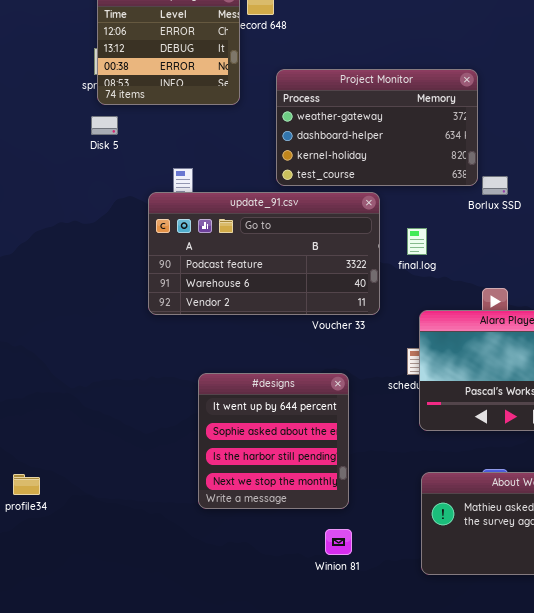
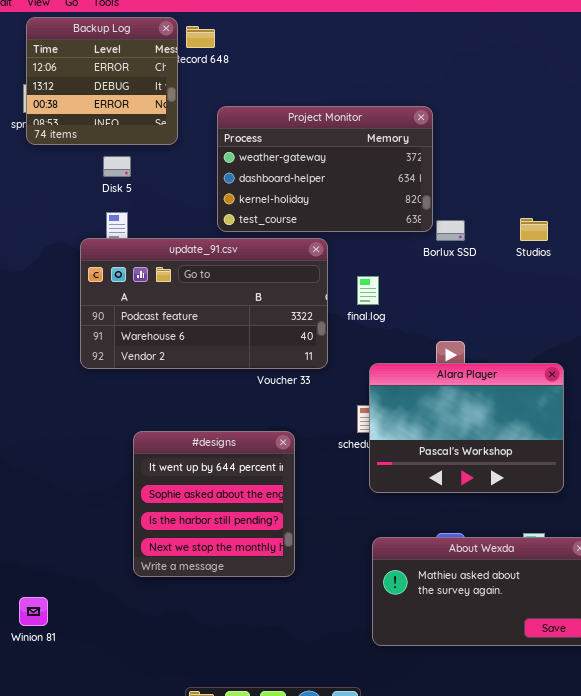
Disk 5: [91,116,118,135] -> [103,156,131,177], moved
Winion 81: [325,529,352,555] -> [19,597,48,626], moved

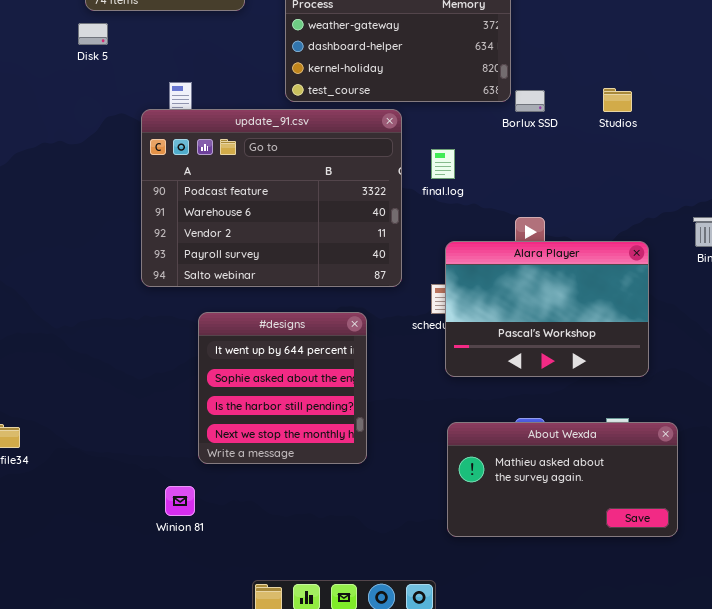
Disk 5: [103,156,131,177] -> [78,23,108,45], moved
update_91.csv: [80,238,328,369] -> [141,109,402,287], resized
Winion 81: [19,597,48,626] -> [165,486,195,516], moved

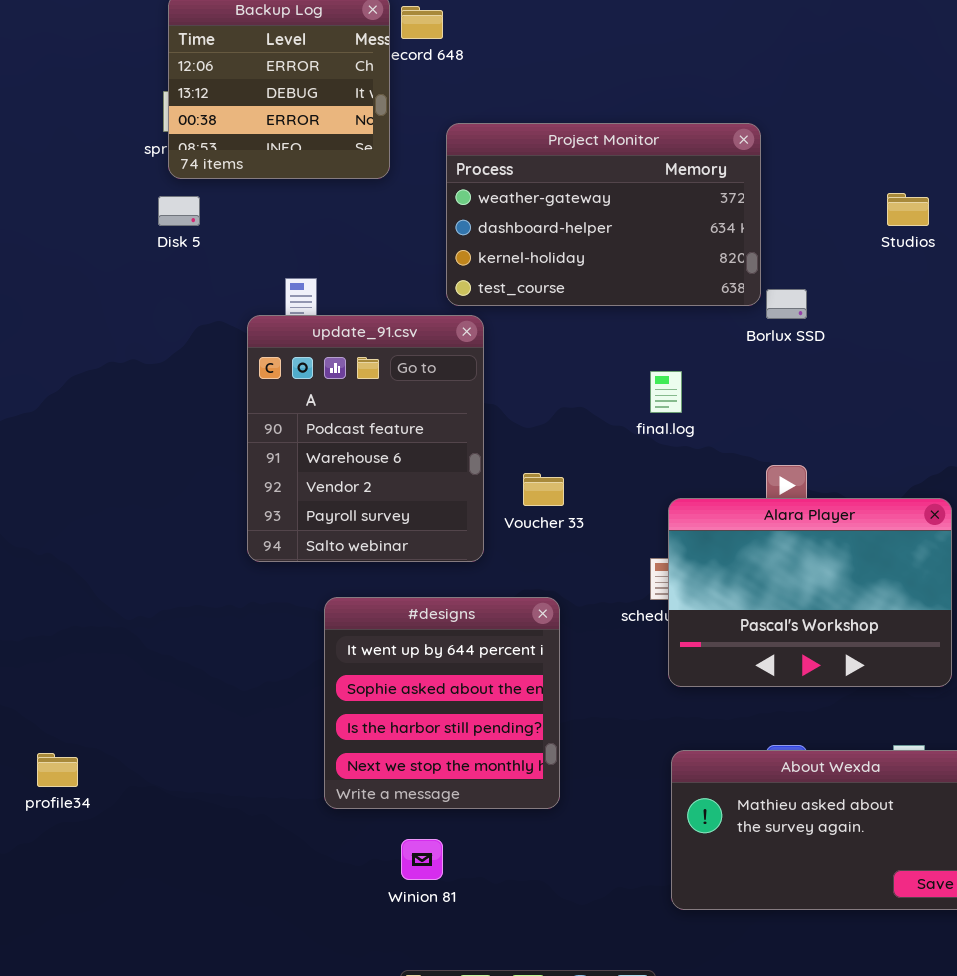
Studios: [603,88,632,112] -> [887,193,929,226], moved
update_91.csv: [141,109,402,287] -> [247,315,484,562], resized
Winion 81: [165,486,195,516] -> [401,839,443,880], moved

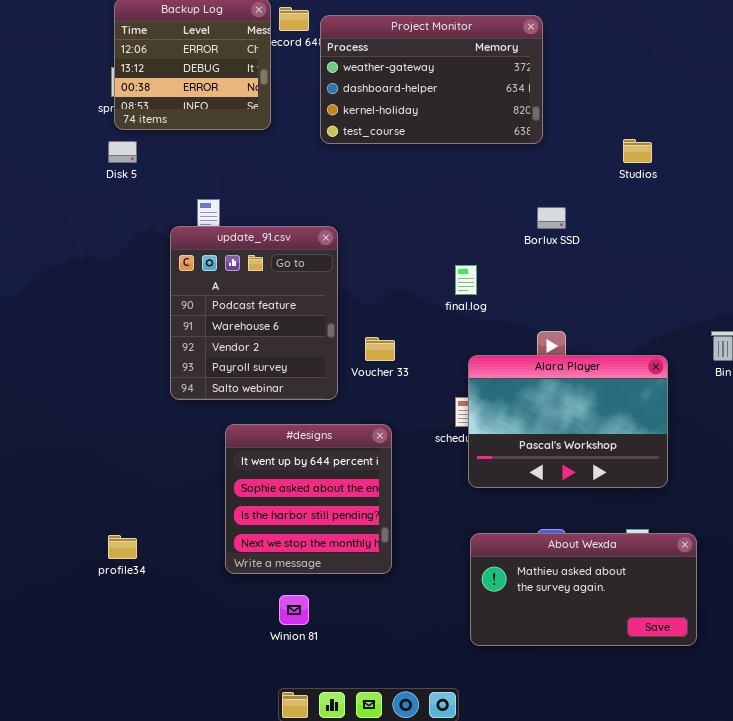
Project Monitor: [446,123,761,306] -> [320,15,543,144], moved
profile34: [37,753,78,787] -> [108,535,137,559], moved

